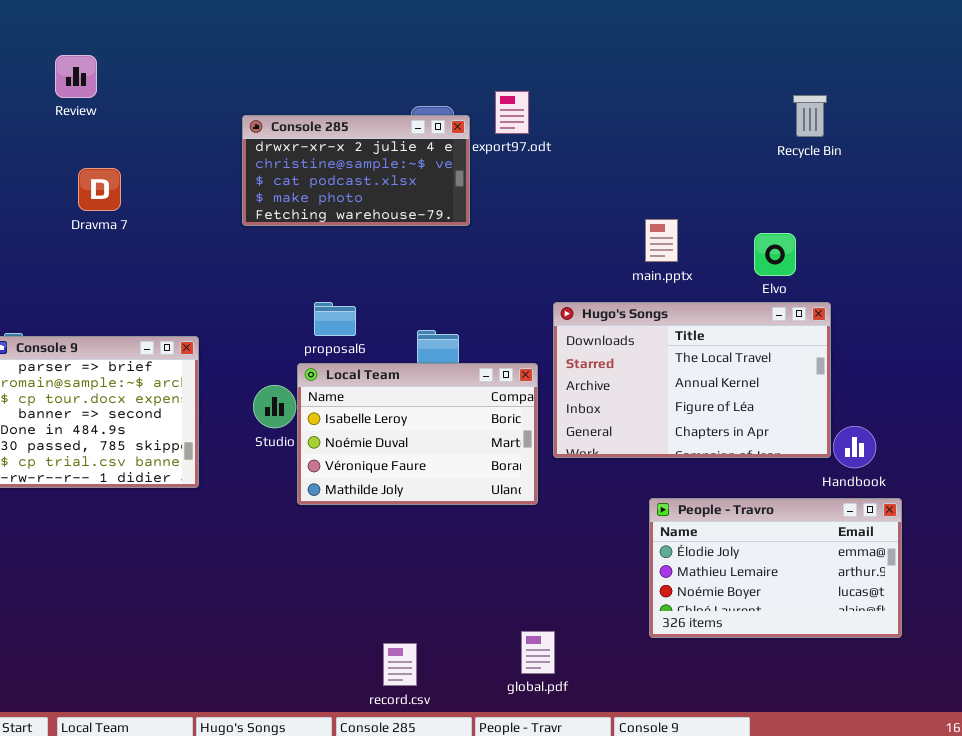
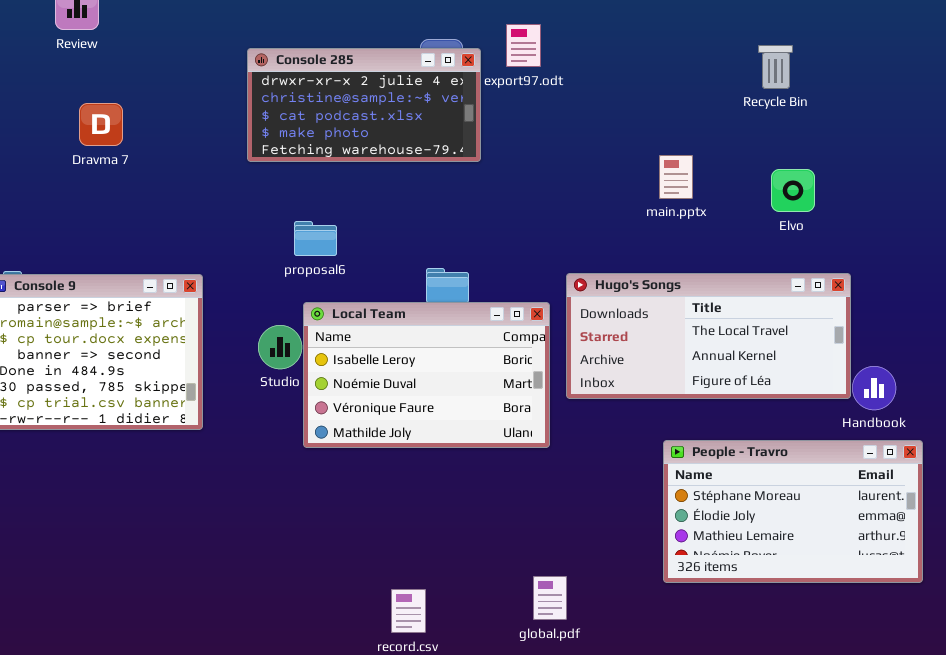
Recycle Bin: [793,95,827,137] -> [758,45,793,89], moved
proposal6: [314,302,356,336] -> [294,221,337,256], moved
Hugo's Songs: [553,302,831,458] -> [566,273,851,399], resized
People - Travro: [649,498,902,638] -> [663,440,923,583], scrolled up 1 row

